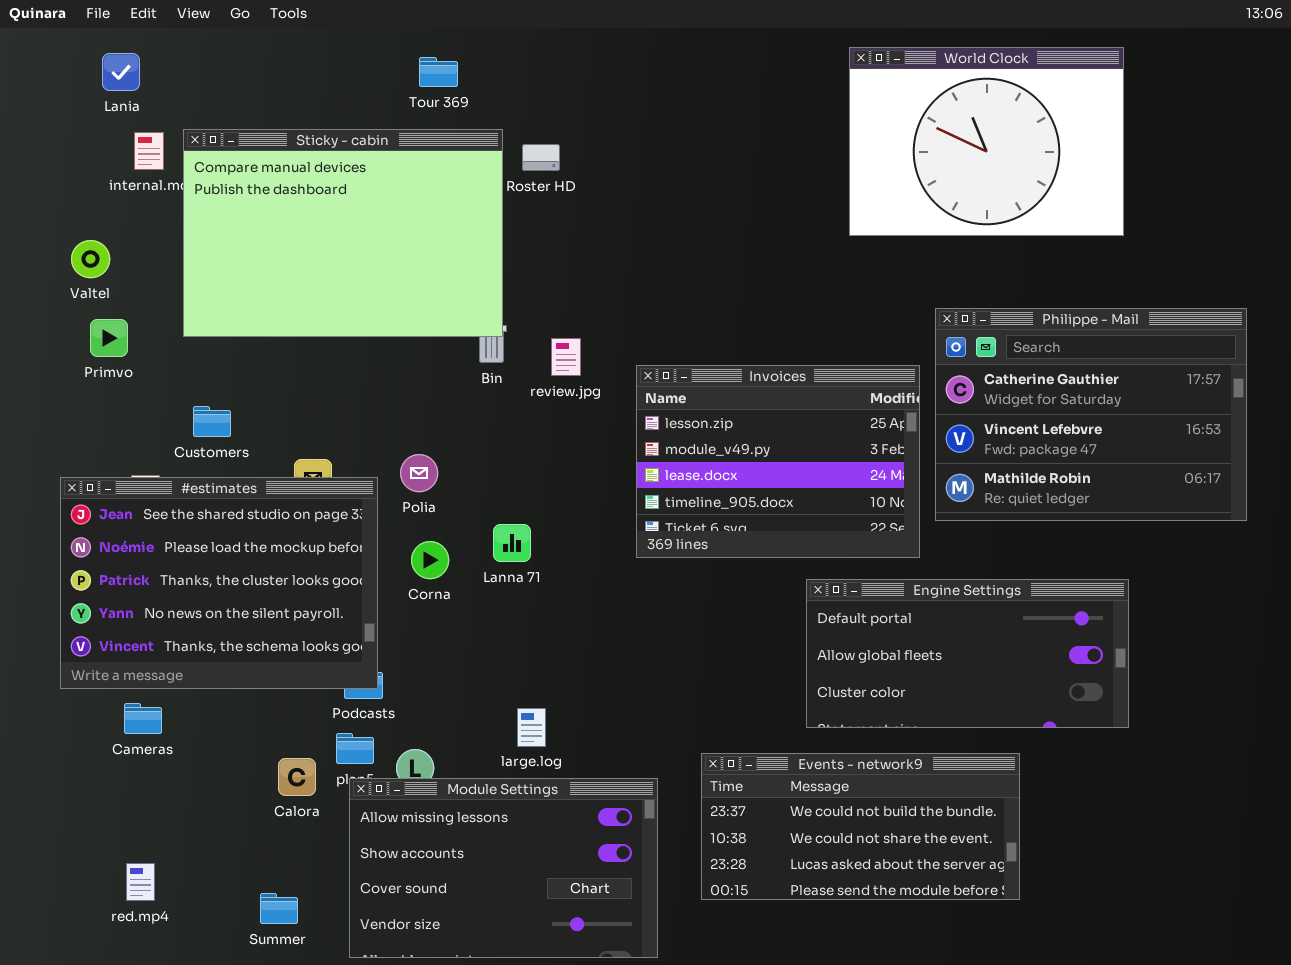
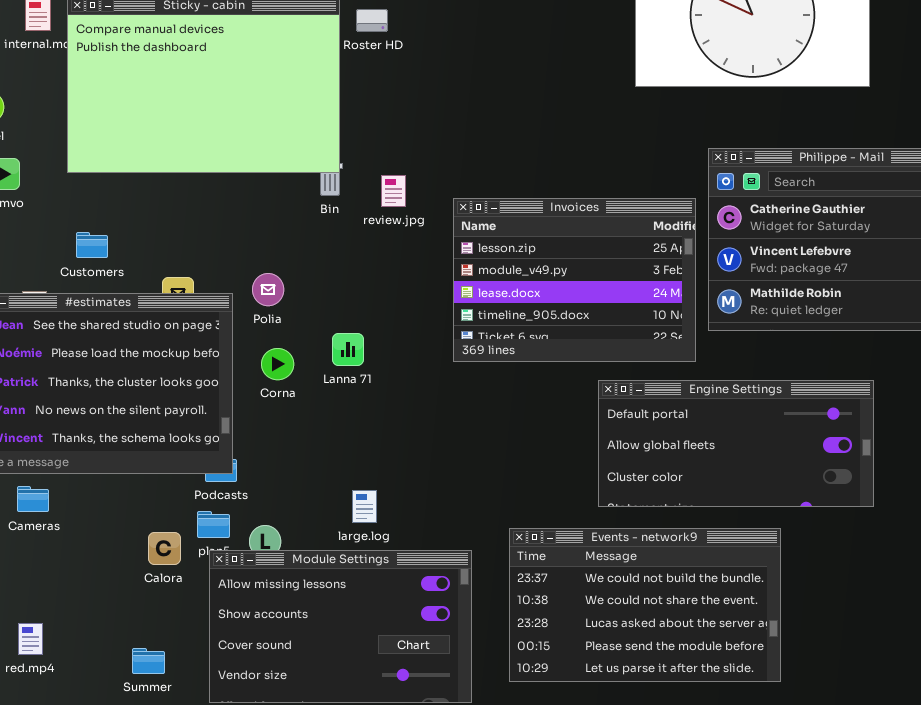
Events - network9: [701,753,1020,900] -> [509,528,781,682], resized

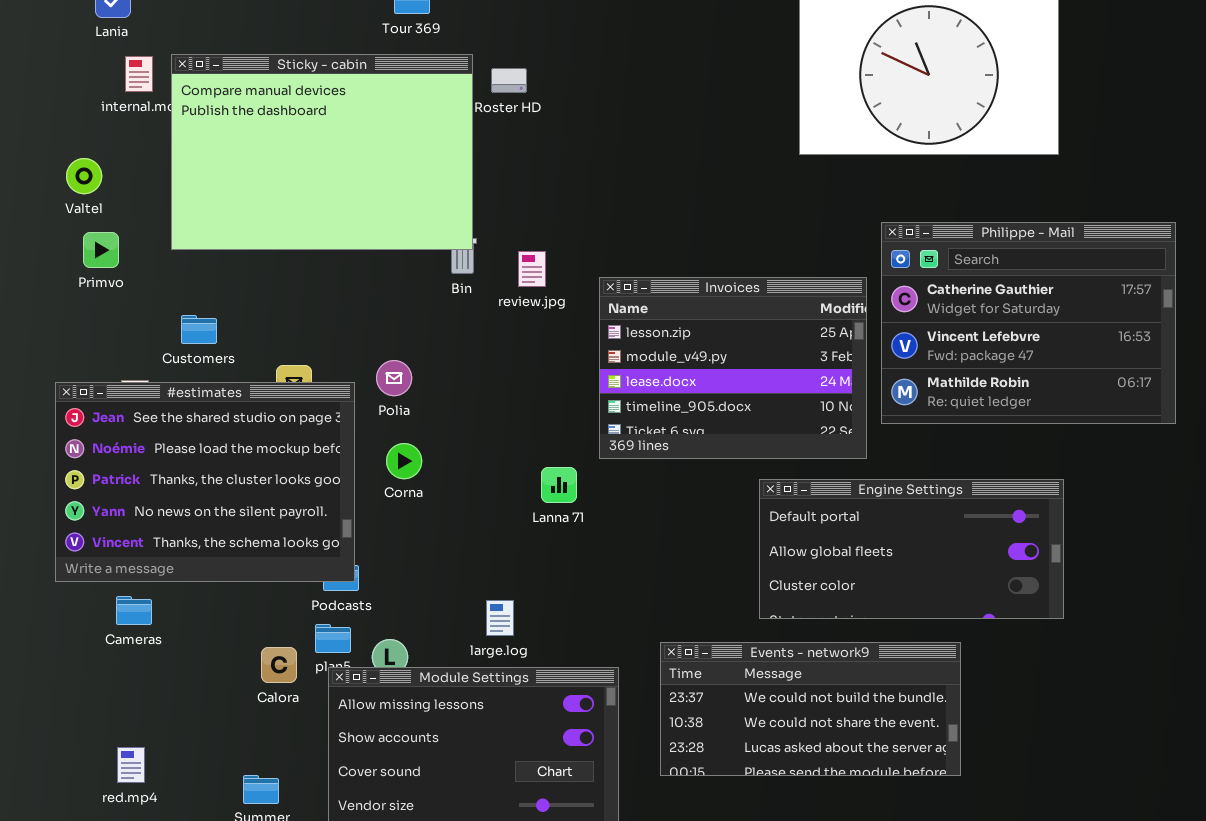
Lanna 71: [332,333,364,366] -> [541,467,577,503], moved
Events - network9: [509,528,781,682] -> [660,642,961,776], resized

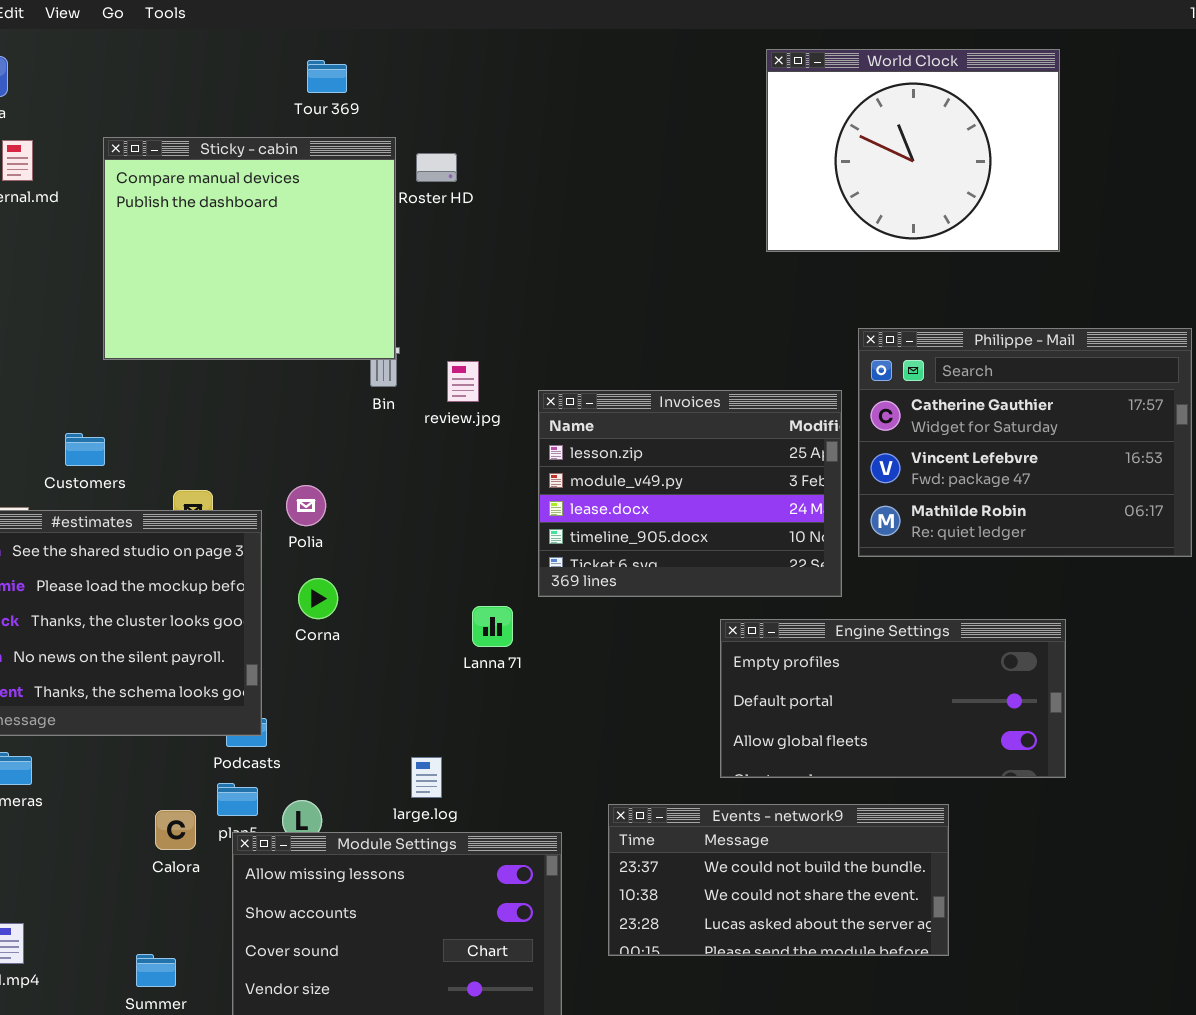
Sticky - cabin: [171,54,473,250] -> [103,137,396,360], resized
Engine Settings: [759,479,1064,619] -> [720,619,1066,778], scrolled up 1 row

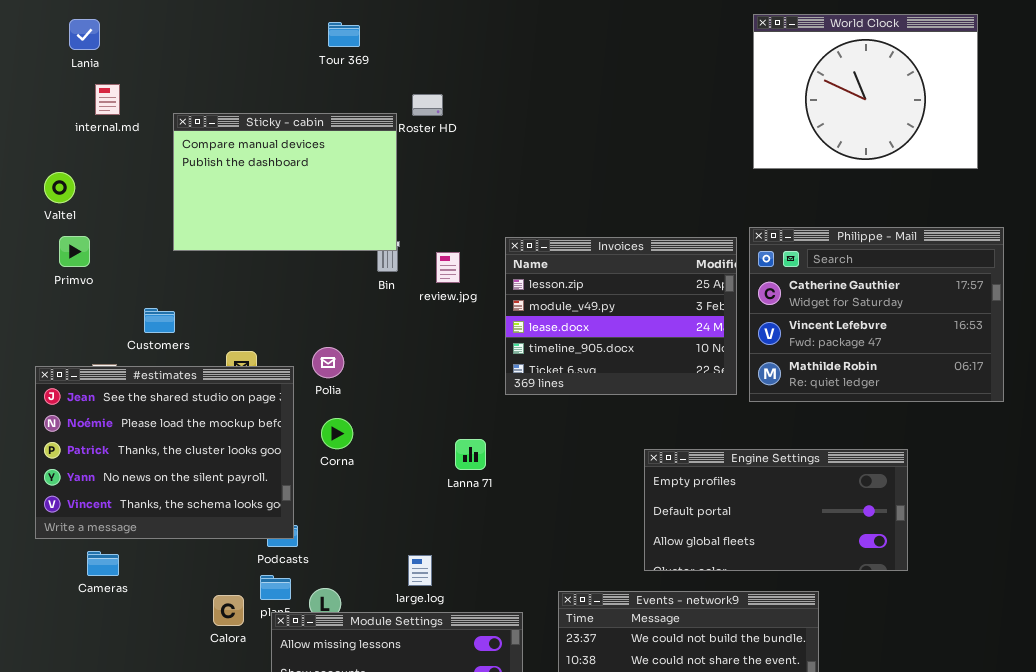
World Clock: [766,49,1060,252] -> [753,14,978,169], moved
Sticky - cabin: [103,137,396,360] -> [173,113,397,251], resized
Invoices: [538,390,842,597] -> [505,237,737,395], moved

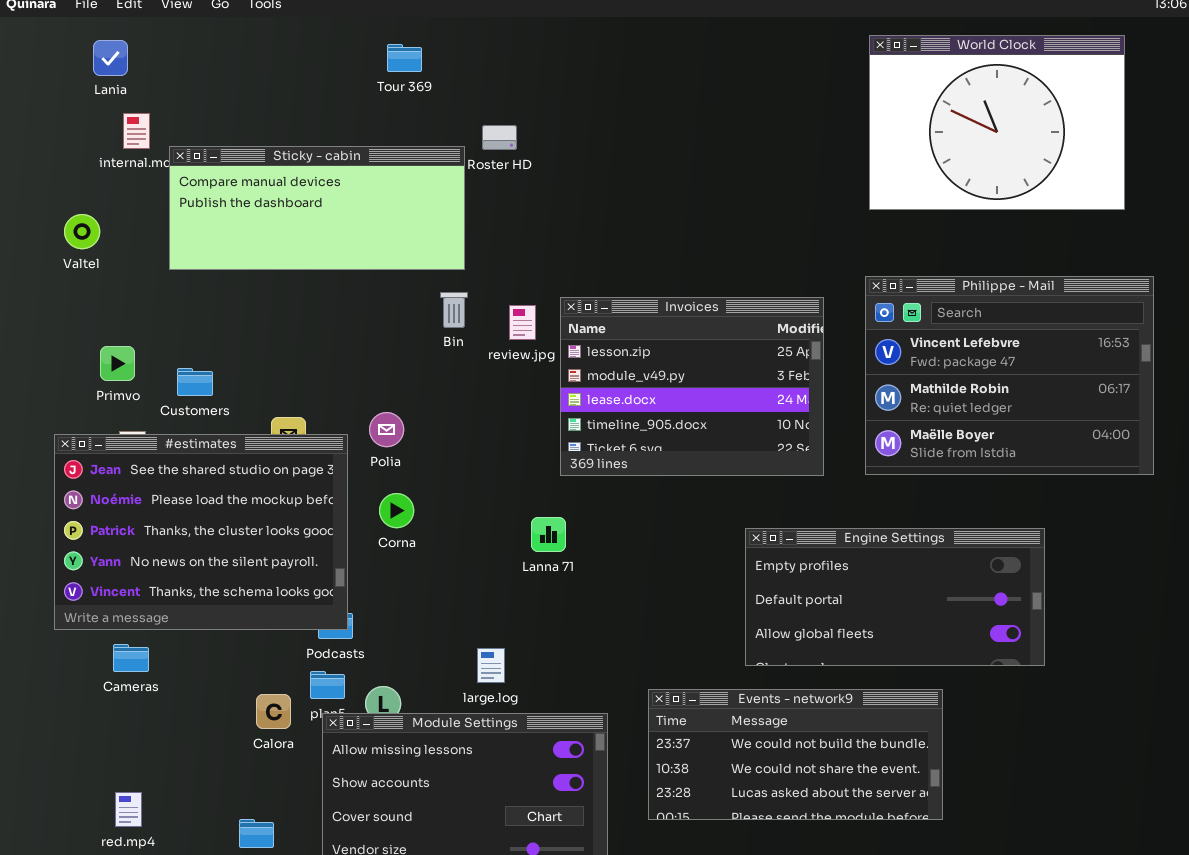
Sticky - cabin: [173,113,397,251] -> [169,146,465,270], resized
Philippe - Mail: [749,227,1004,402] -> [865,276,1154,475], scrolled down 1 row
Primvo: [59,236,90,267] -> [100,346,135,381], moved
Invoices: [505,237,737,395] -> [560,297,824,476], moved

